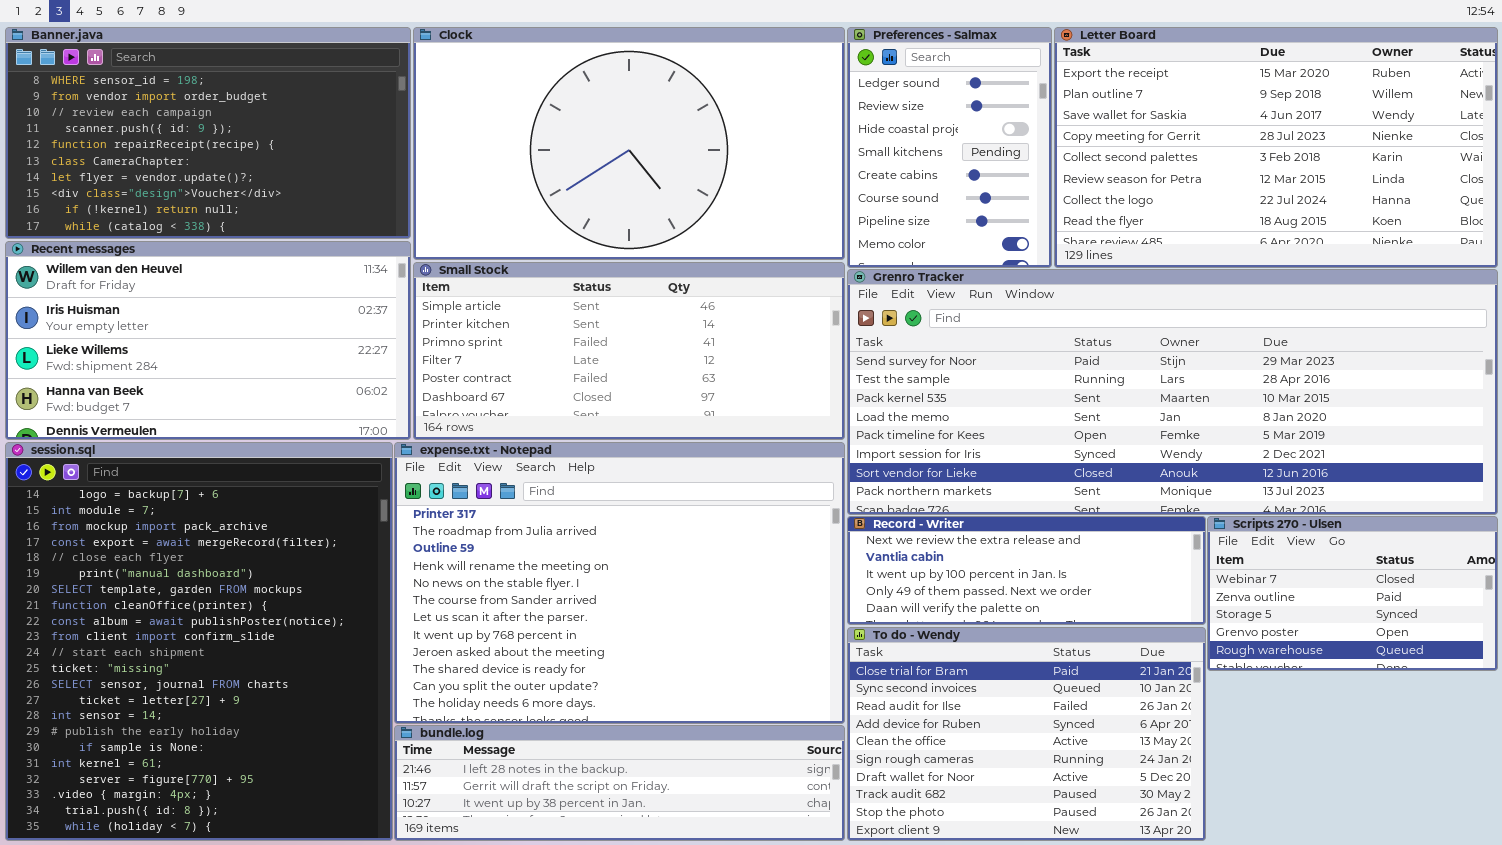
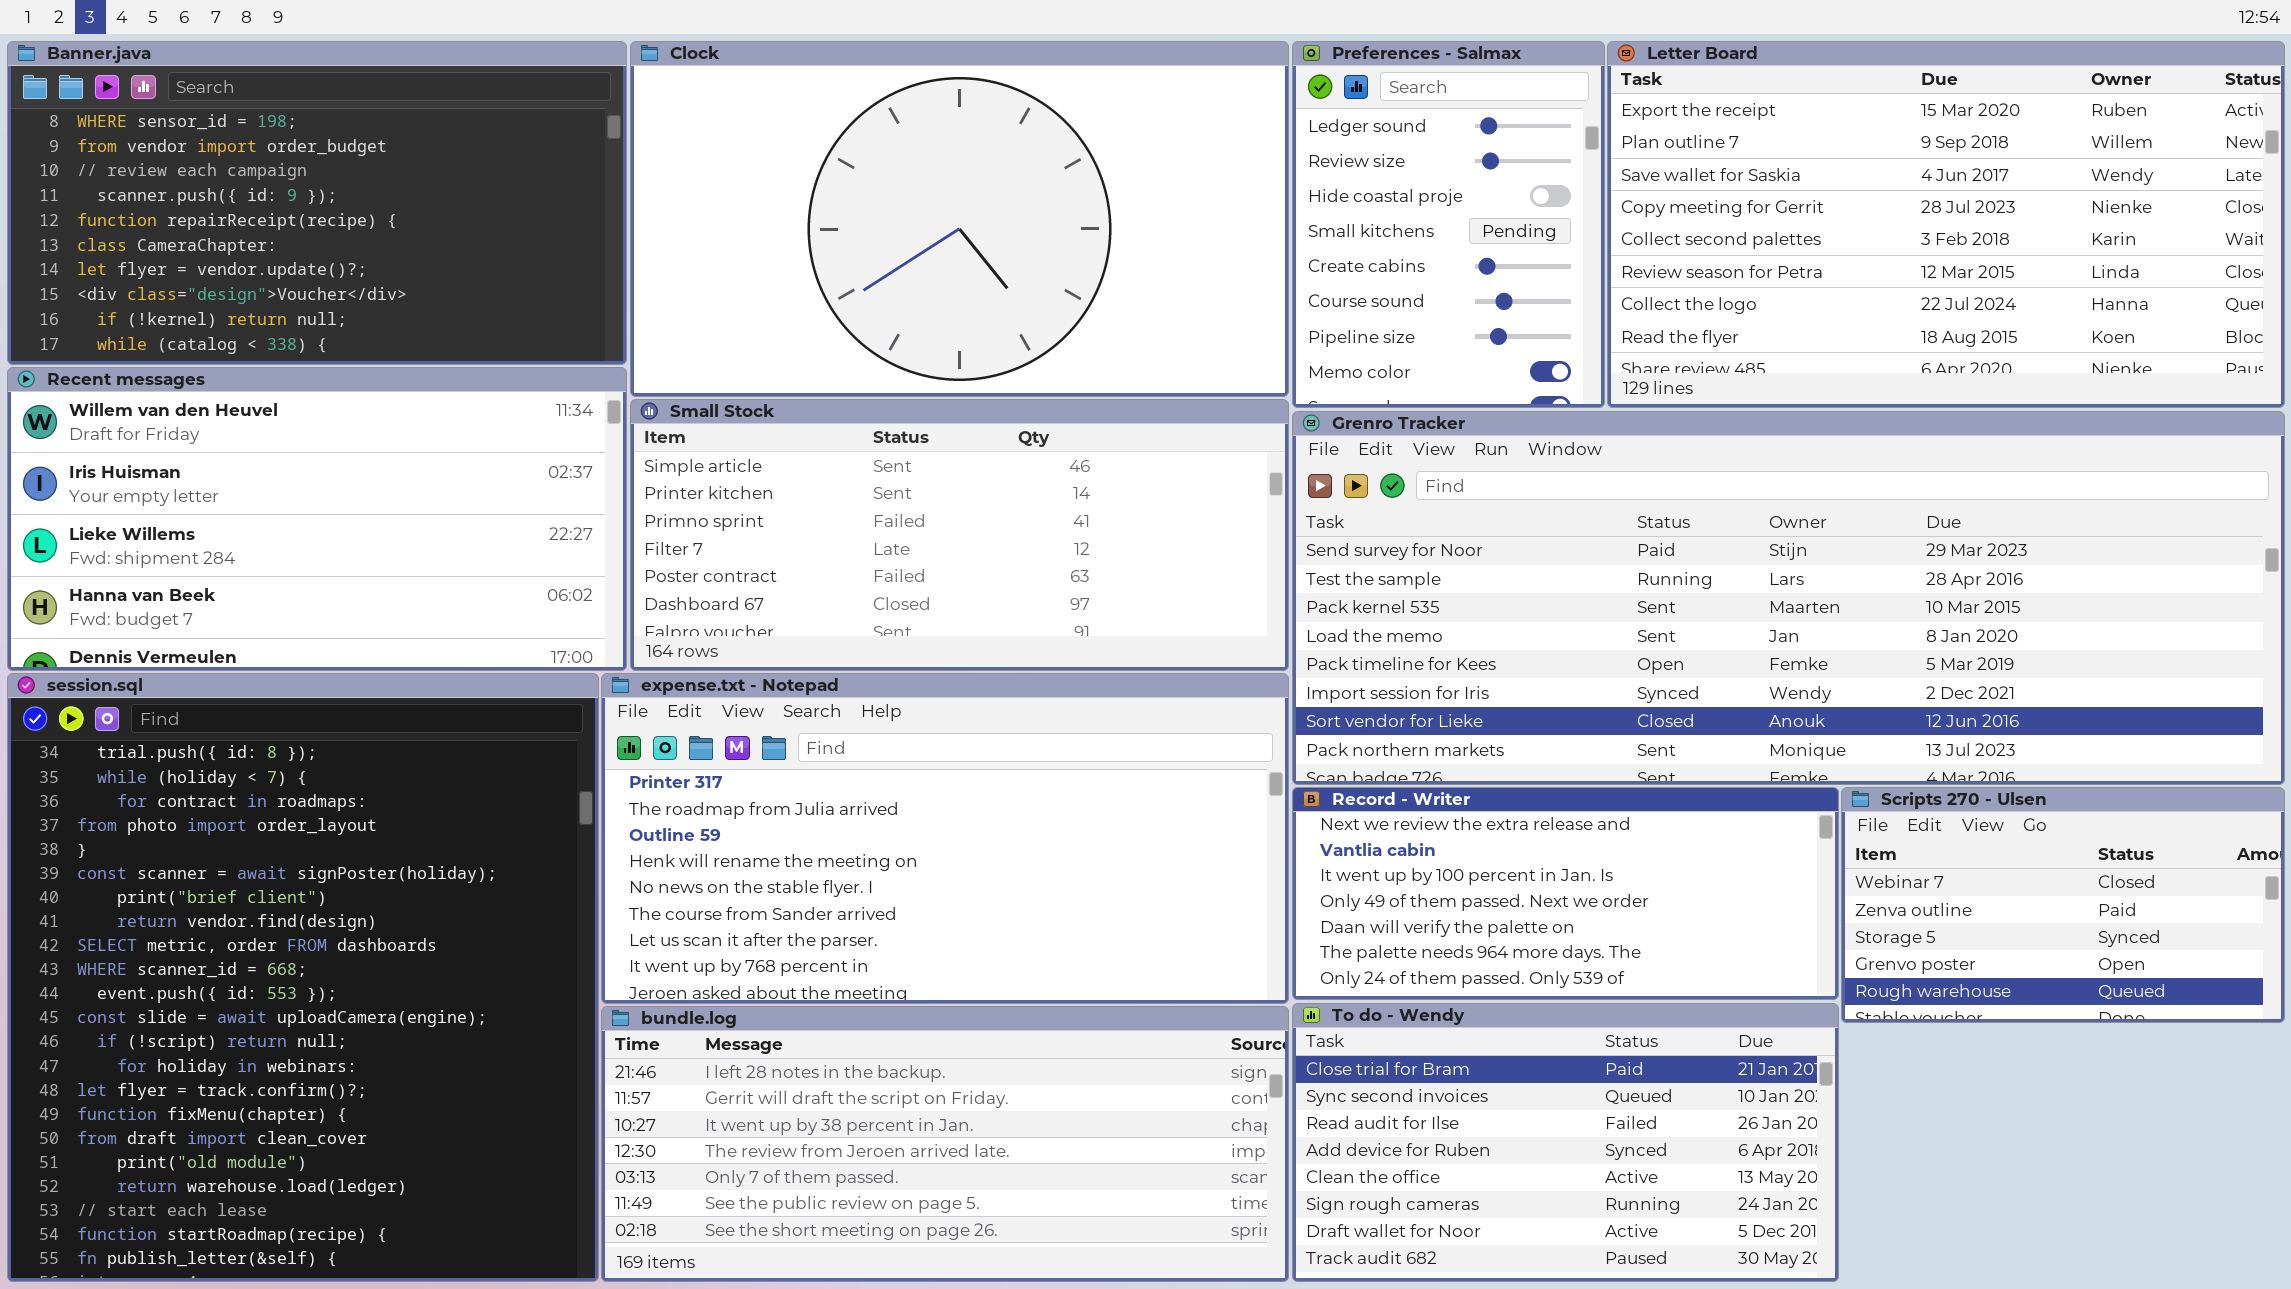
session.sql: [5,442,393,841] -> [7,673,599,1282], scrolled down 20 rows
expense.txt - Notepad: [394,442,845,724] -> [601,673,1289,1004], resized
Record - Writer: [847,516,1206,625] -> [1292,787,1839,1000], resized
To do - Wendy: [847,627,1206,841] -> [1292,1003,1839,1282], resized
bundle.log: [394,725,845,841] -> [601,1006,1289,1282], resized

